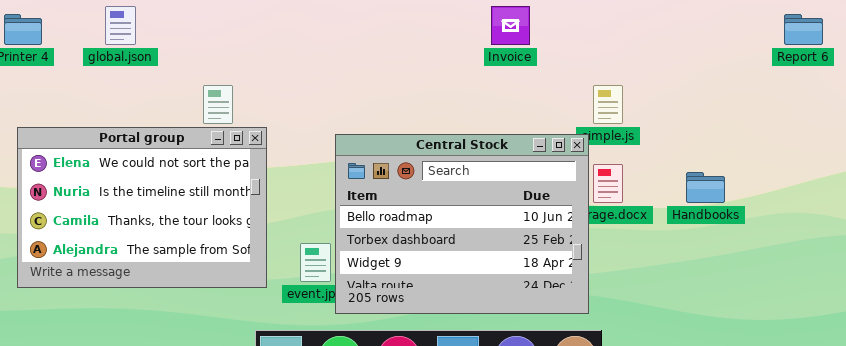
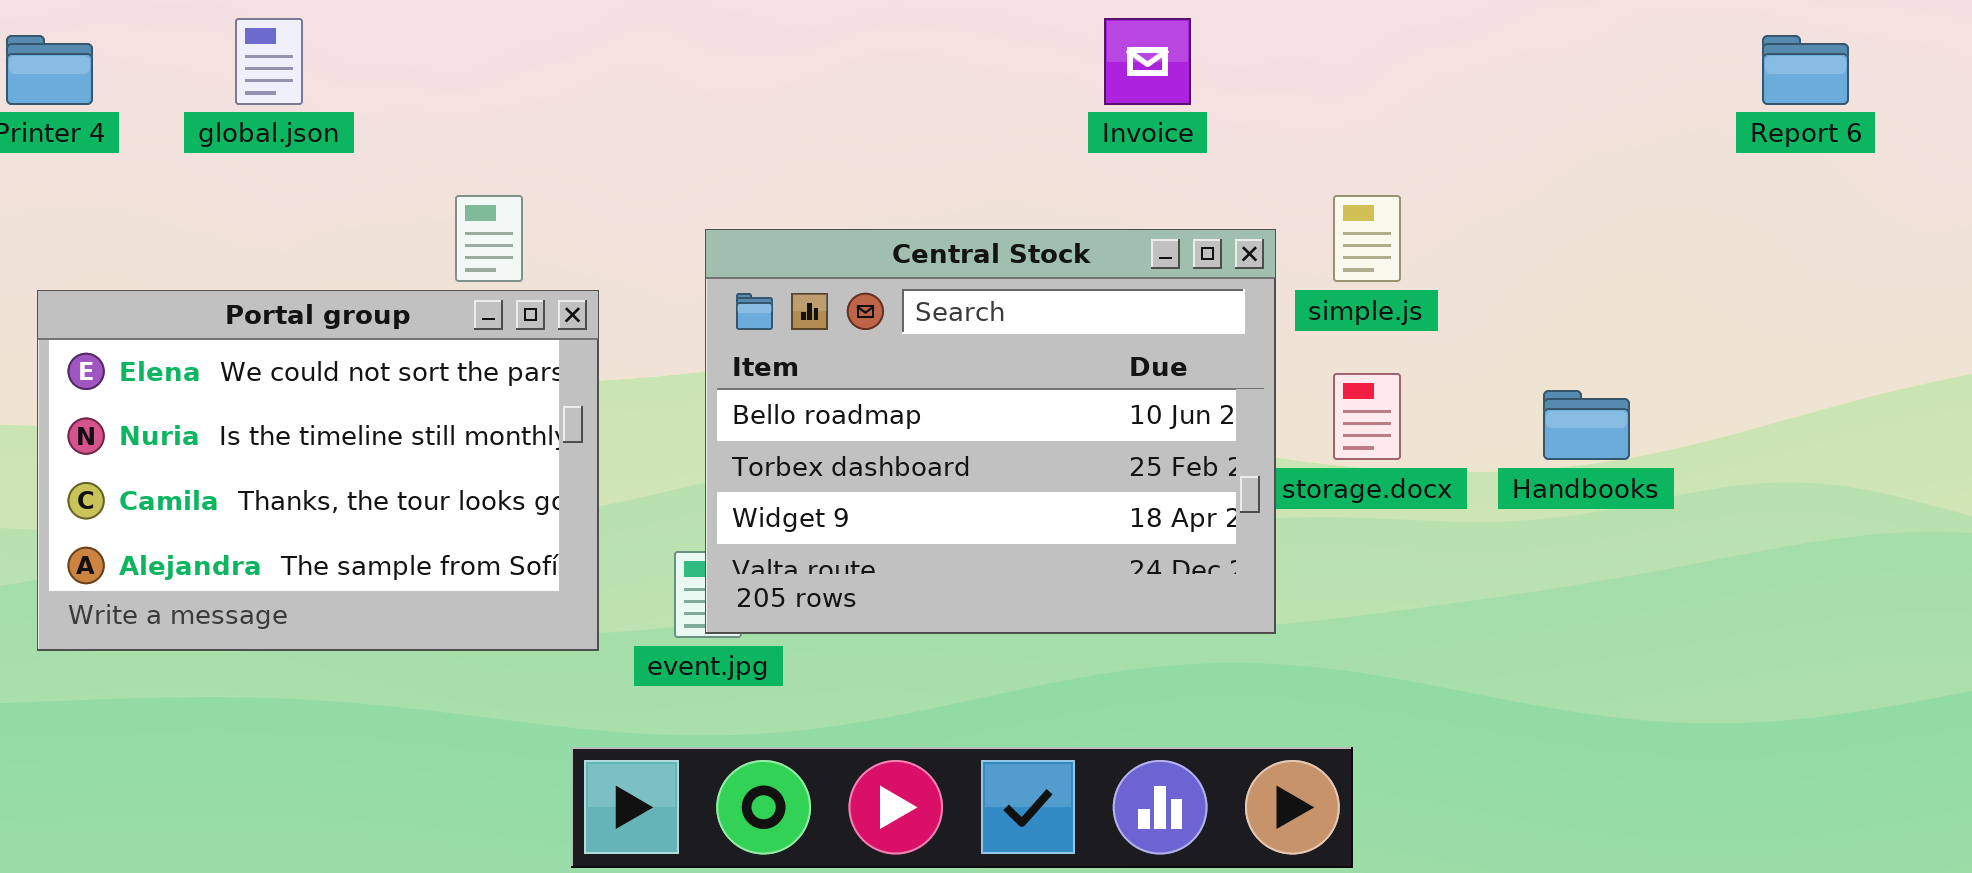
Central Stock: [335,134,589,314] -> [705,229,1276,634], moved

